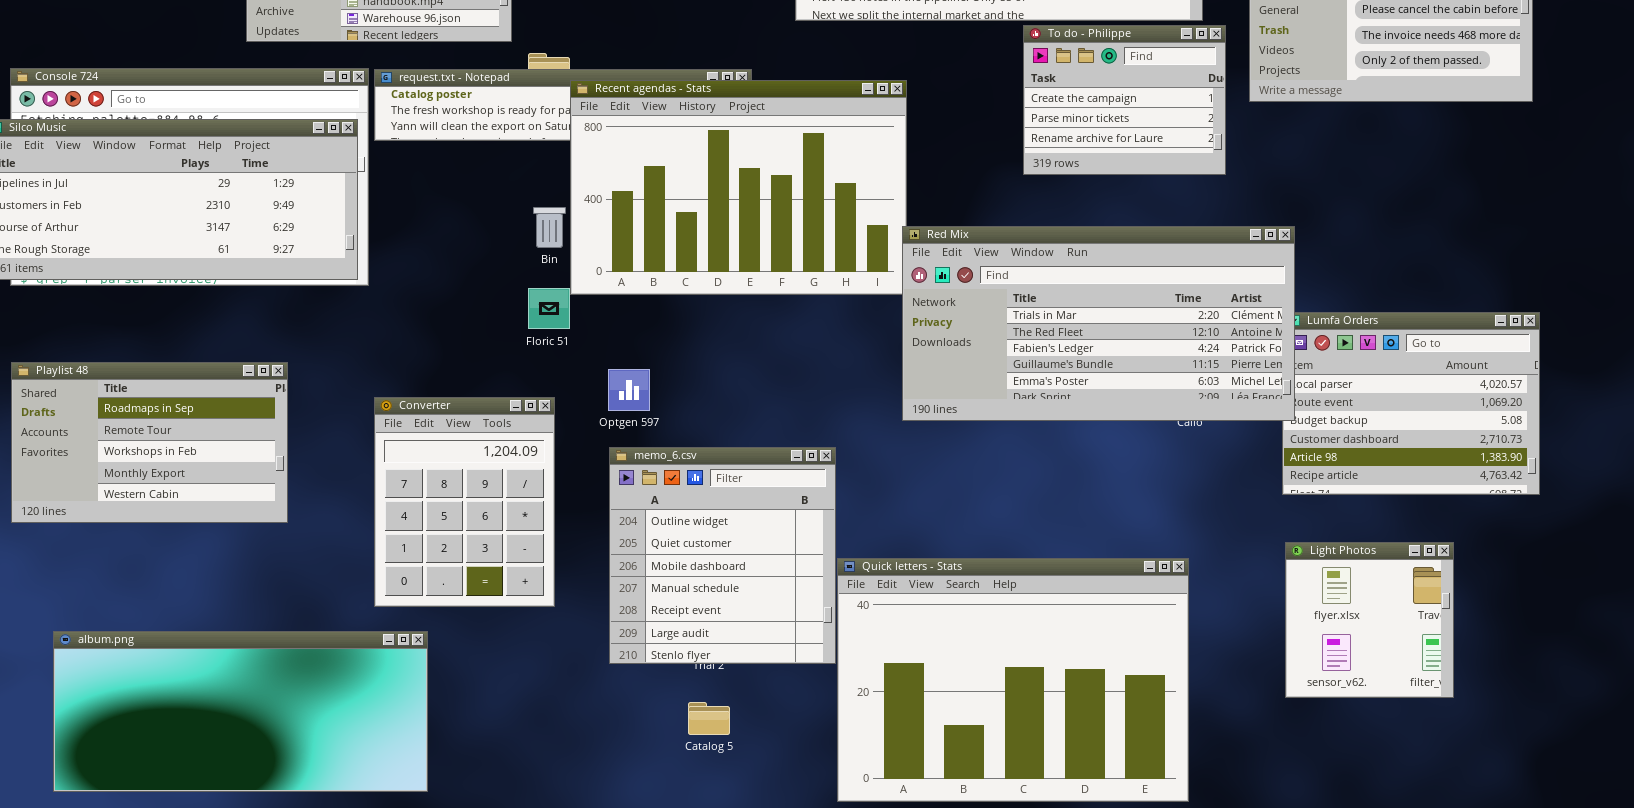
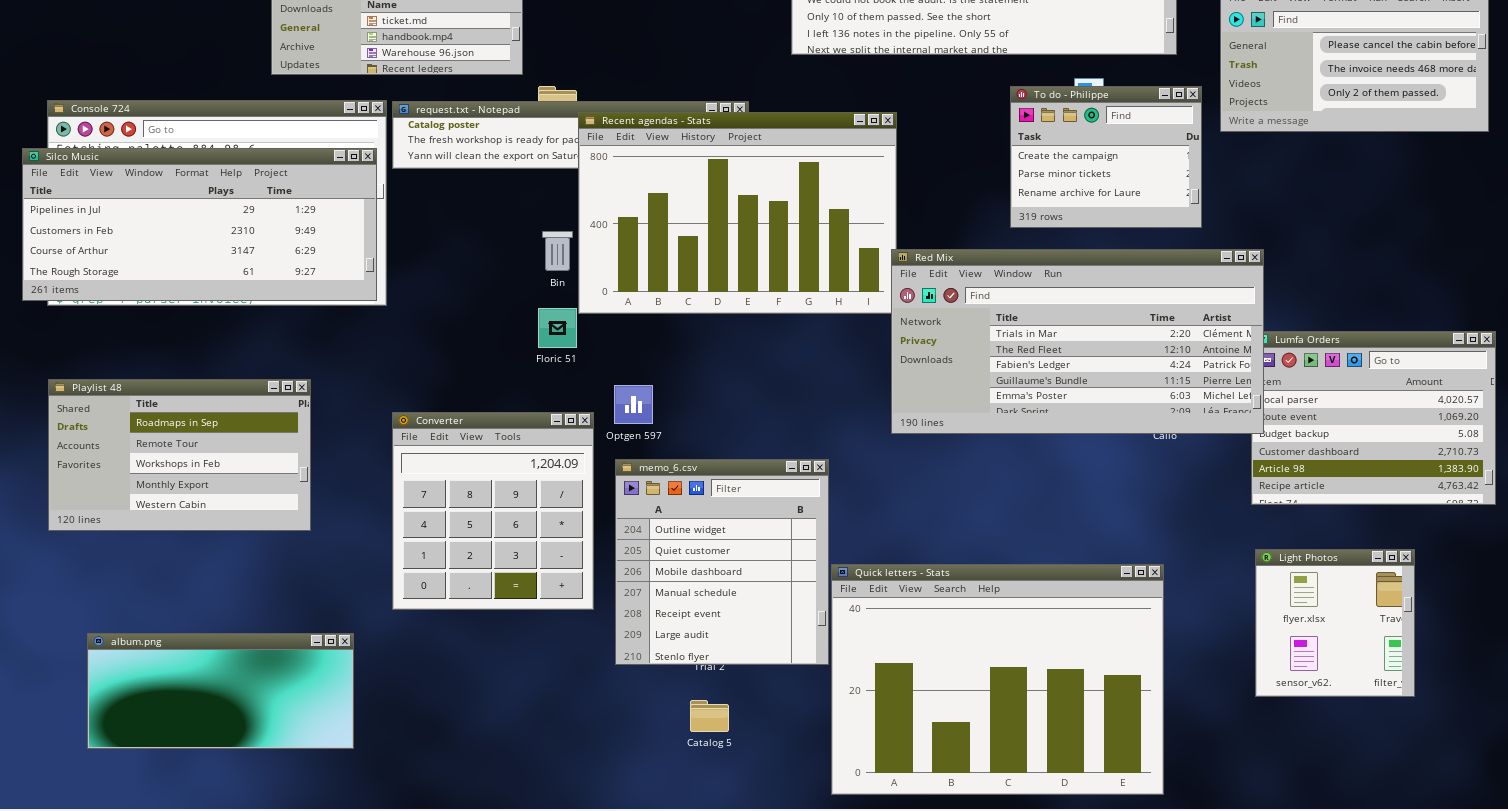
To do - Philippe: [1023,25,1226,175] -> [1010,86,1202,228], moved
Converter: [374,397,555,607] -> [392,412,594,610], resized
album.png: [53,631,428,792] -> [87,633,354,749], resized

